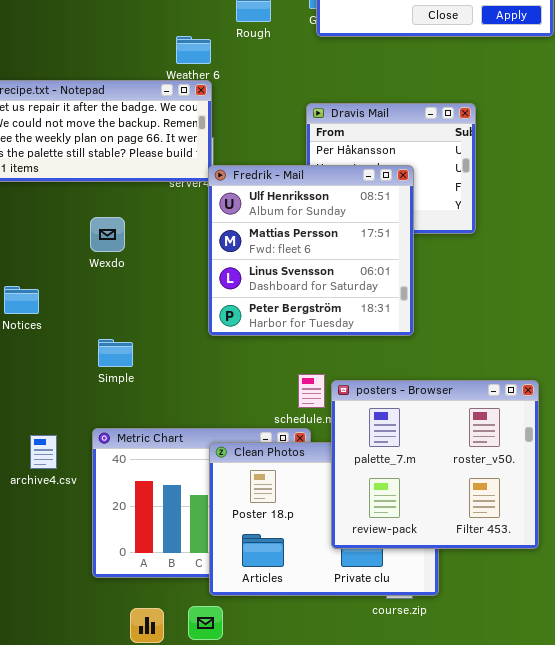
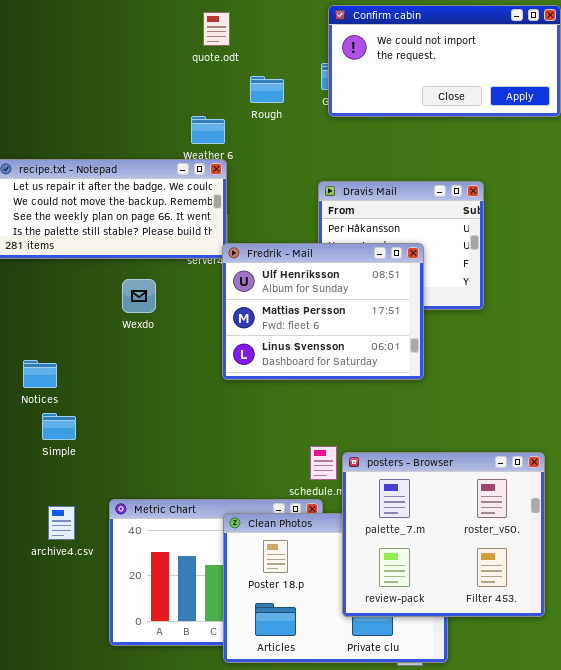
Fredrik - Mail: [208,165,414,336] -> [222,243,424,380], resized
Wexdo: [90,217,125,252] -> [122,279,156,313], moved
Simple: [98,339,133,367] -> [42,413,76,440], moved

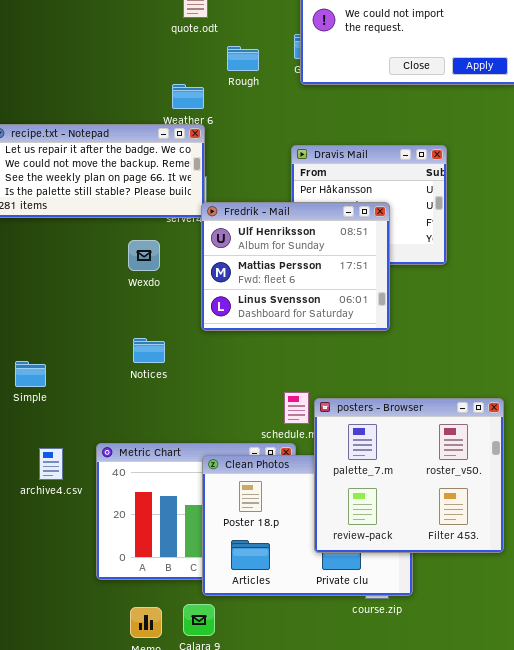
Wexdo: [122,279,156,313] -> [128,240,160,271], moved
Notices: [23,360,57,388] -> [133,338,165,363], moved
Simple: [42,413,76,440] -> [15,361,46,387], moved

